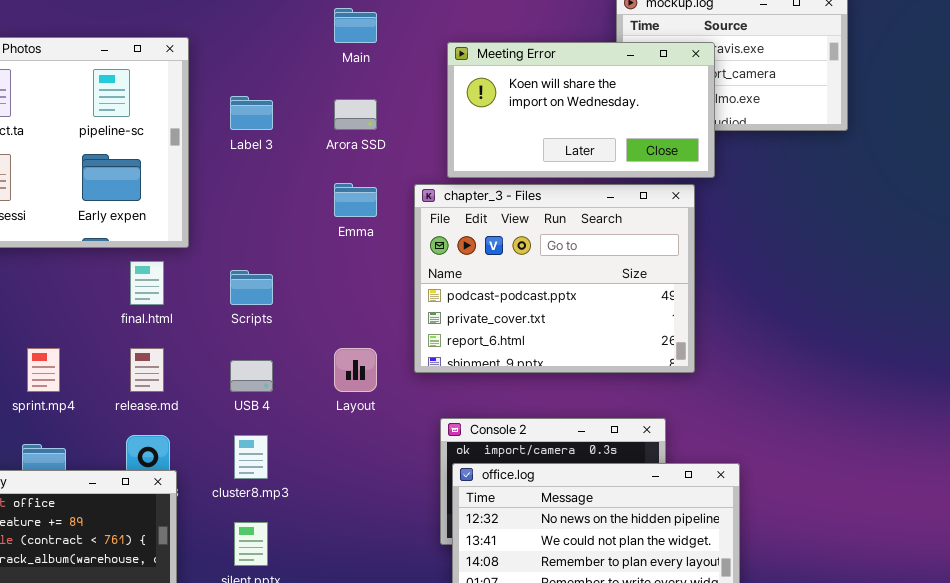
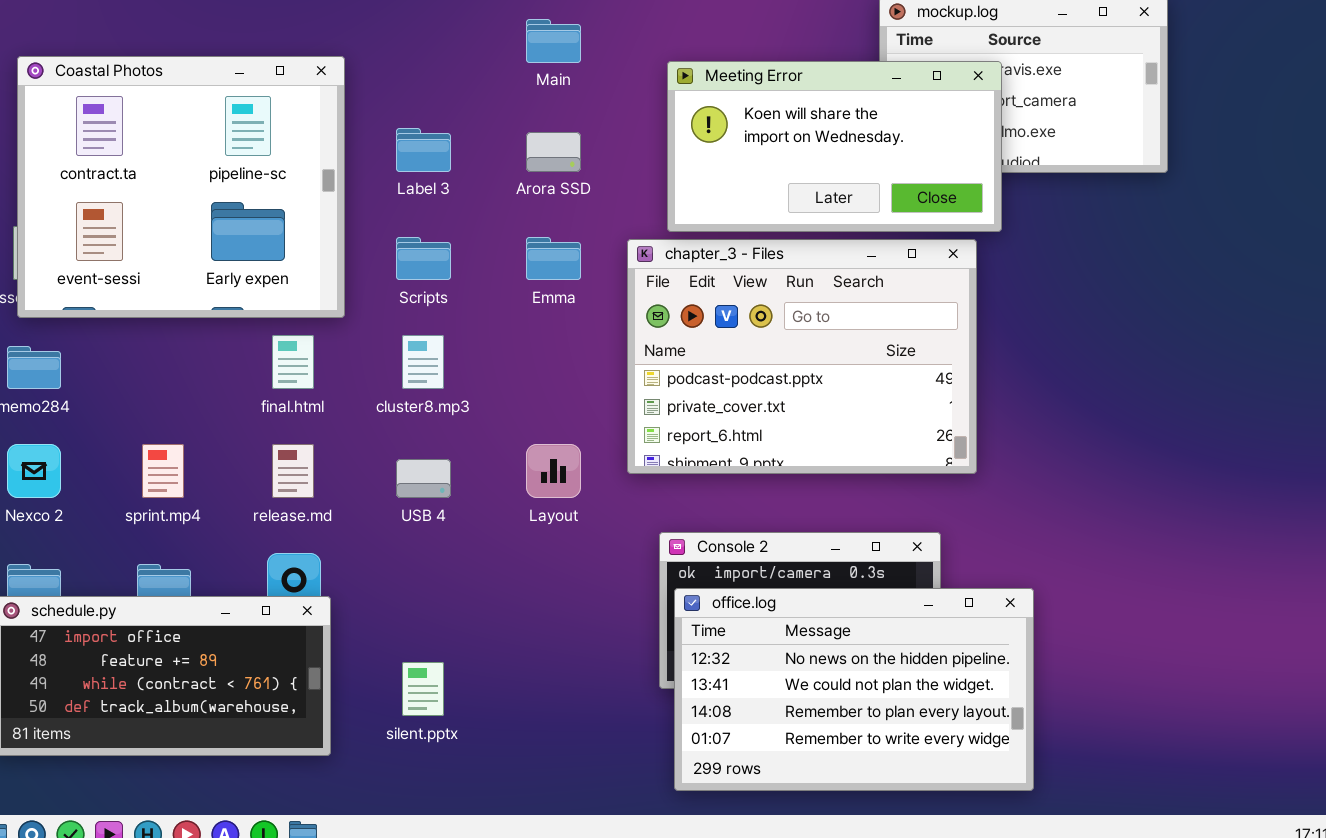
Scripts: [230,270,273,305] -> [396,237,451,280], moved
cluster8.mp3: [234,435,268,479] -> [402,335,444,389], moved

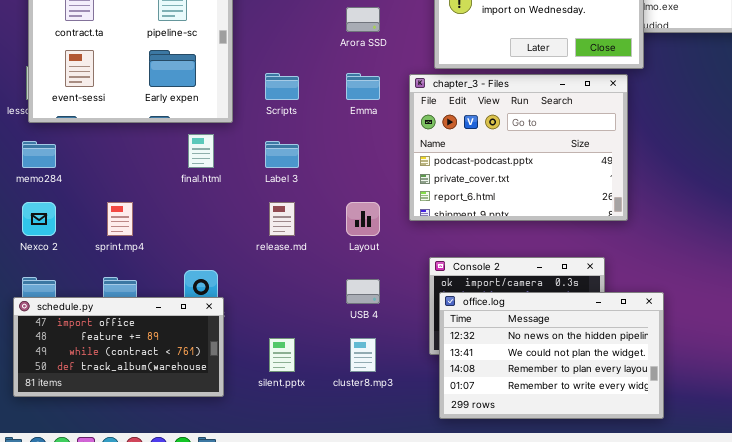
Label 3: [396,128,451,172] -> [265,141,299,168], moved
cluster8.mp3: [402,335,444,389] -> [350,338,376,372], moved
release.md: [272,444,314,498] -> [269,202,295,236], moved
USB 4: [396,459,451,498] -> [346,279,380,304], moved

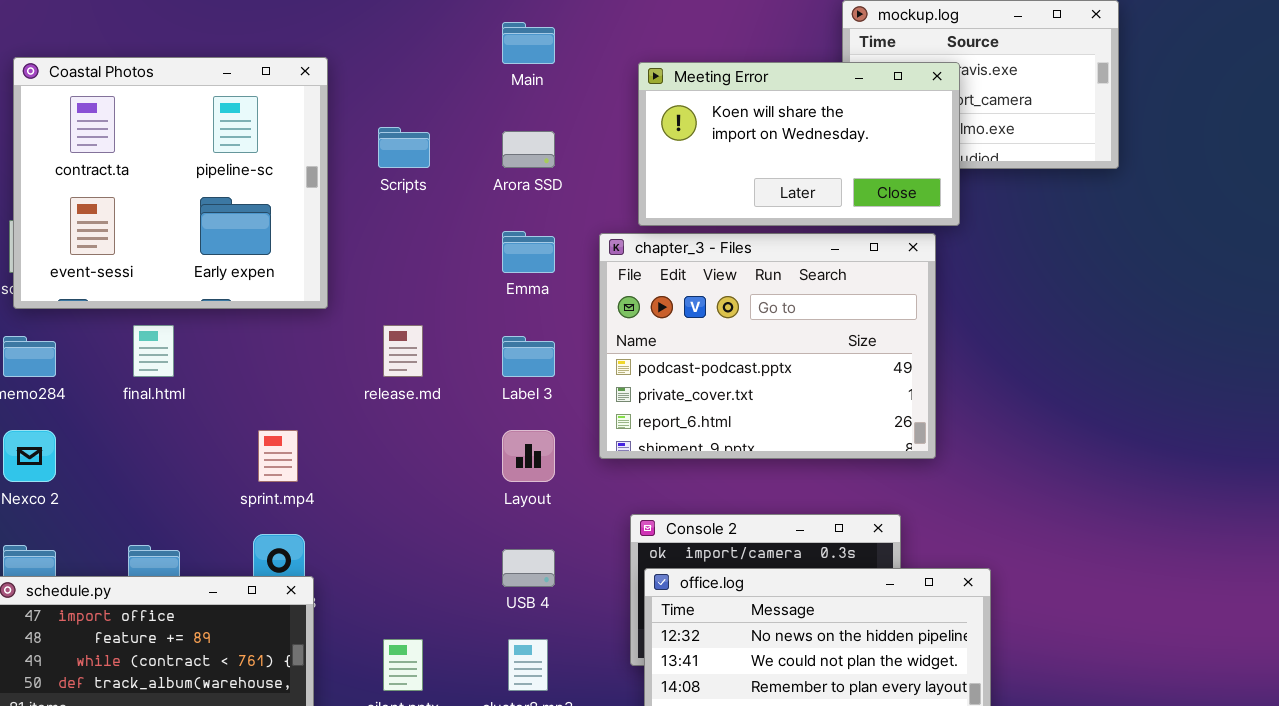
Scripts: [265,73,299,100] -> [378,127,430,168], moved
final.html: [188,134,214,168] -> [133,325,174,377], moved
Label 3: [265,141,299,168] -> [502,336,555,377], moved
sprint.mp4: [107,202,133,236] -> [258,430,298,482], moved
release.md: [269,202,295,236] -> [383,325,423,377], moved

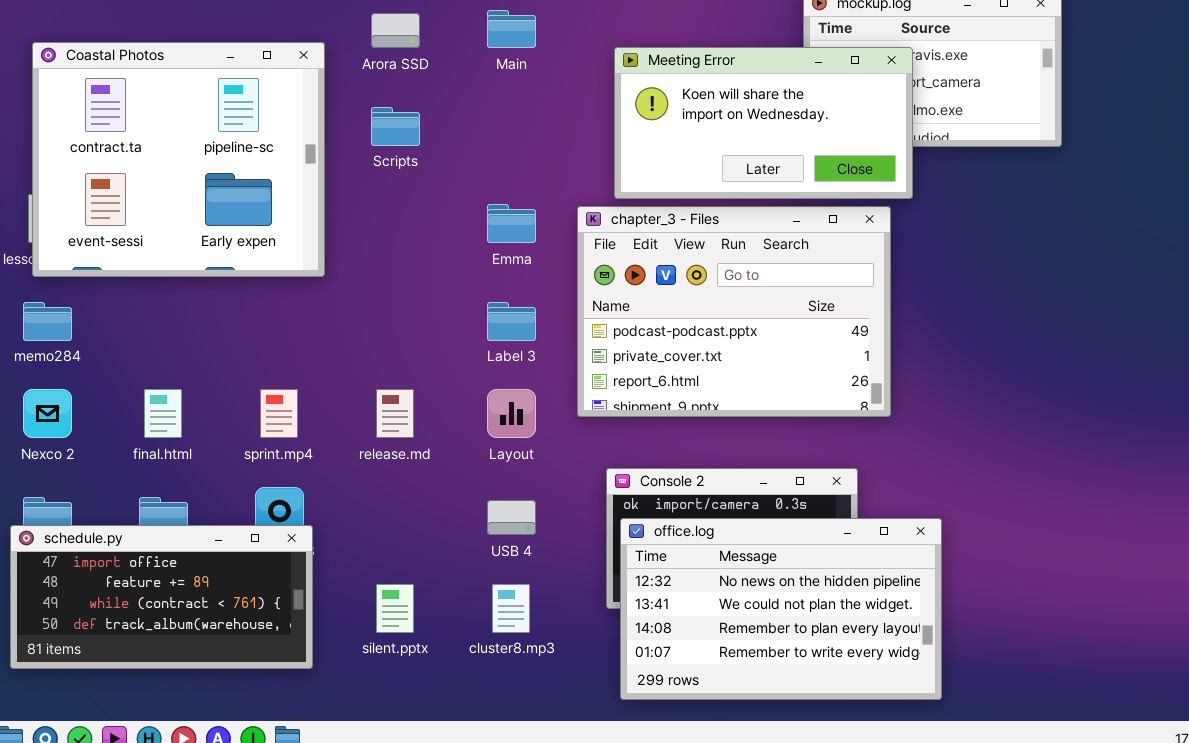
Arora SSD: [502,131,555,168] -> [371,13,420,48], moved
final.html: [133,325,174,377] -> [144,389,182,438], moved
release.md: [383,325,423,377] -> [376,389,414,438], moved

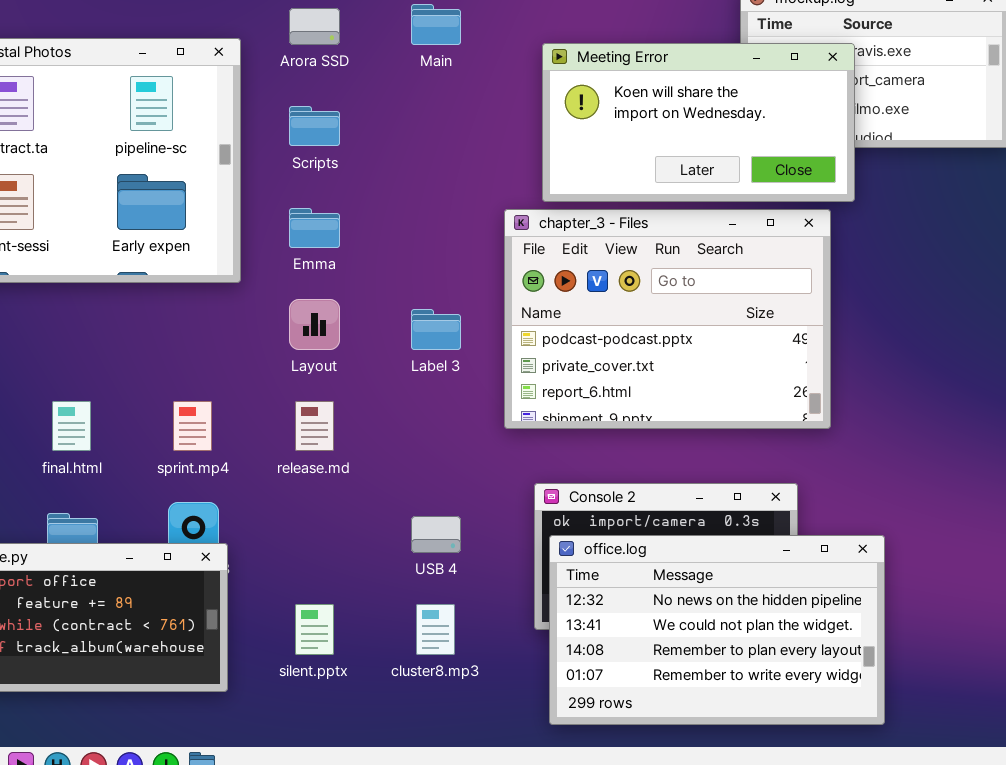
Emma: [487,204,536,243] -> [289,208,340,248], moved
Layout: [487,389,536,438] -> [289,299,340,350], moved

